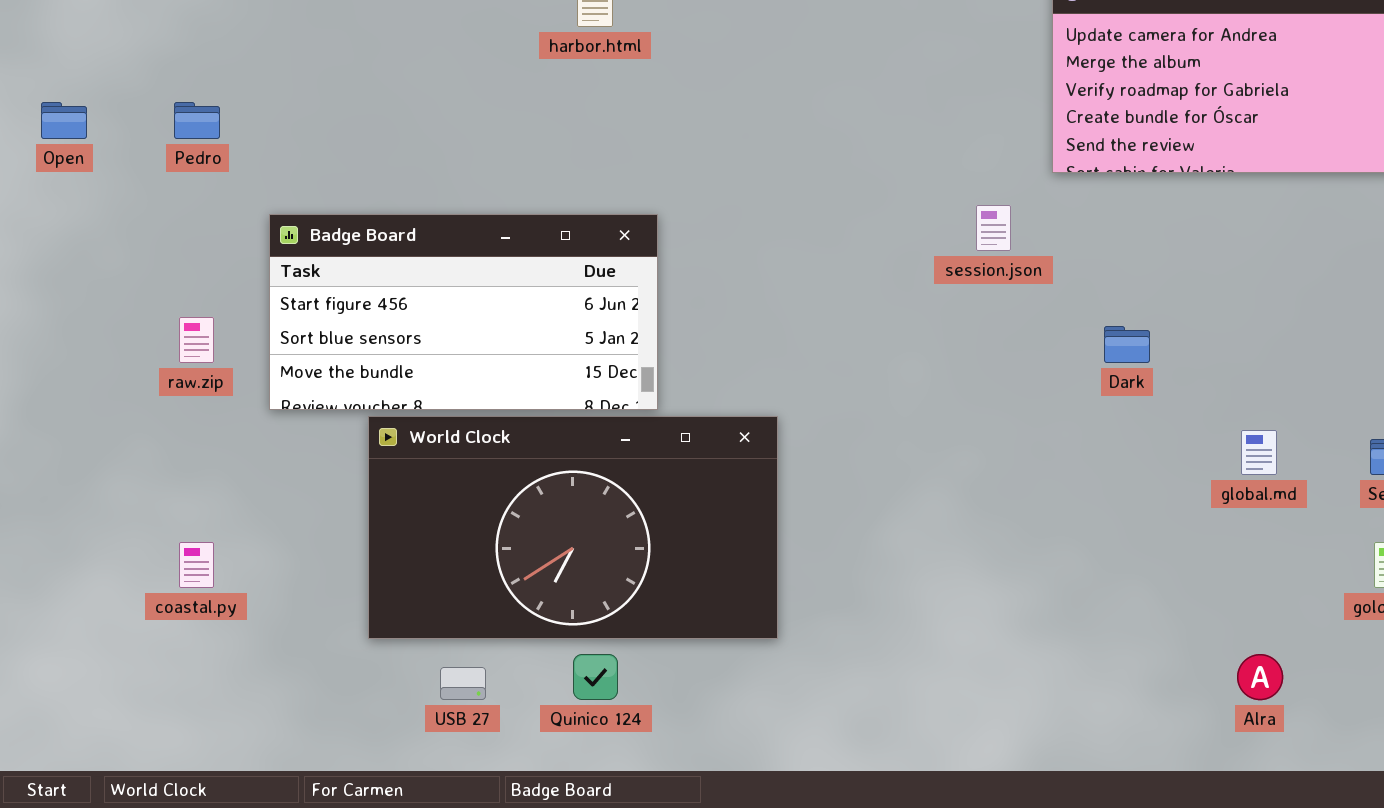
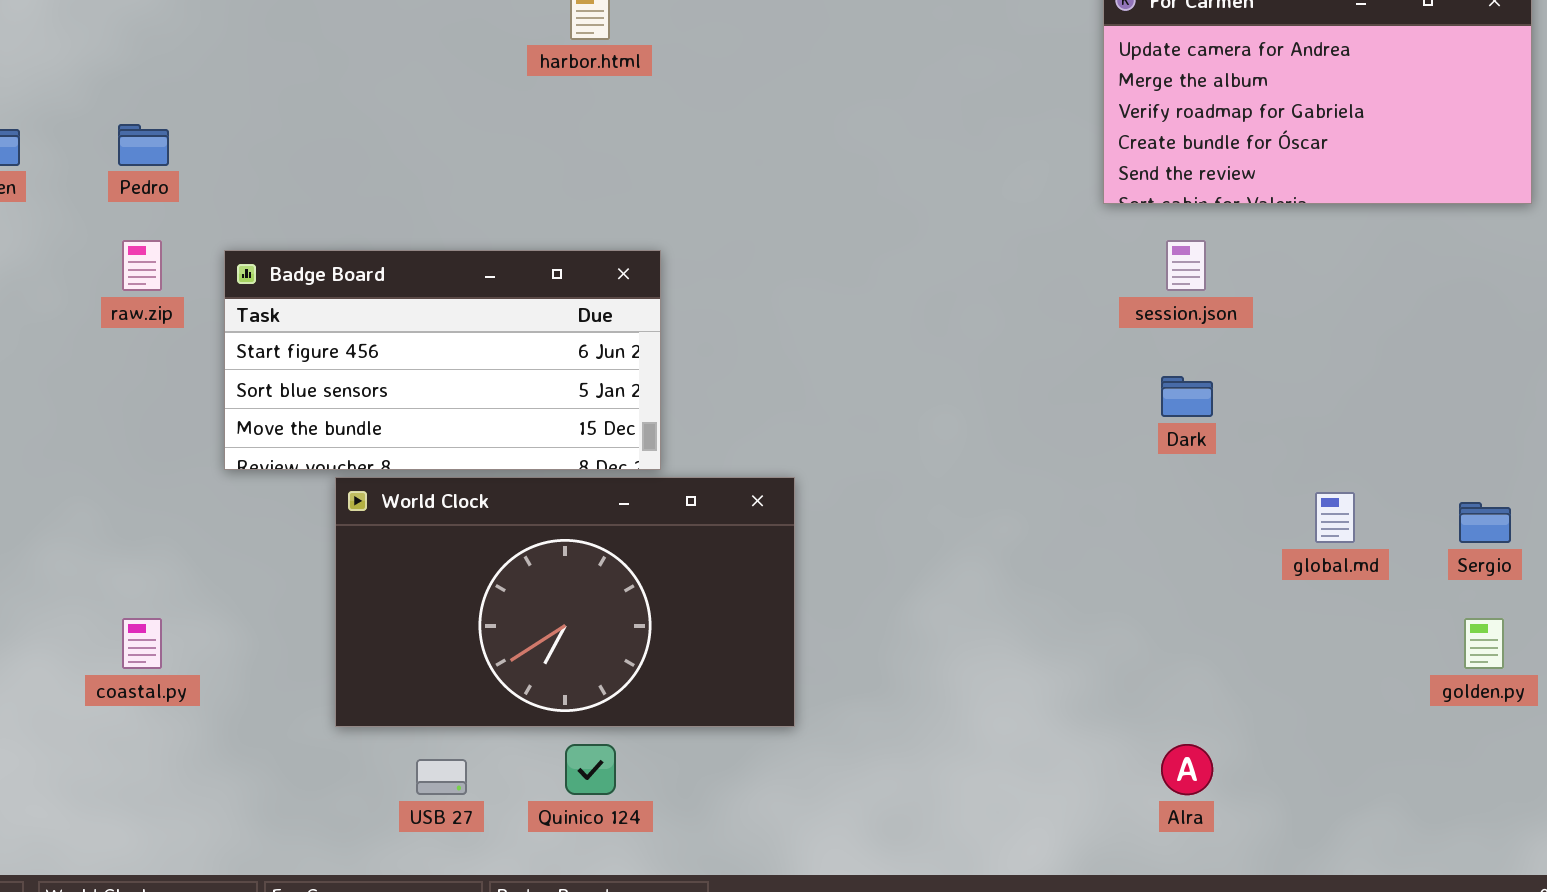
session.json: [976,205,1011,251] -> [1166,240,1206,291], moved
raw.zip: [179,317,214,363] -> [122,240,162,291], moved
Alra: [1237,654,1283,700] -> [1161,744,1213,795], moved

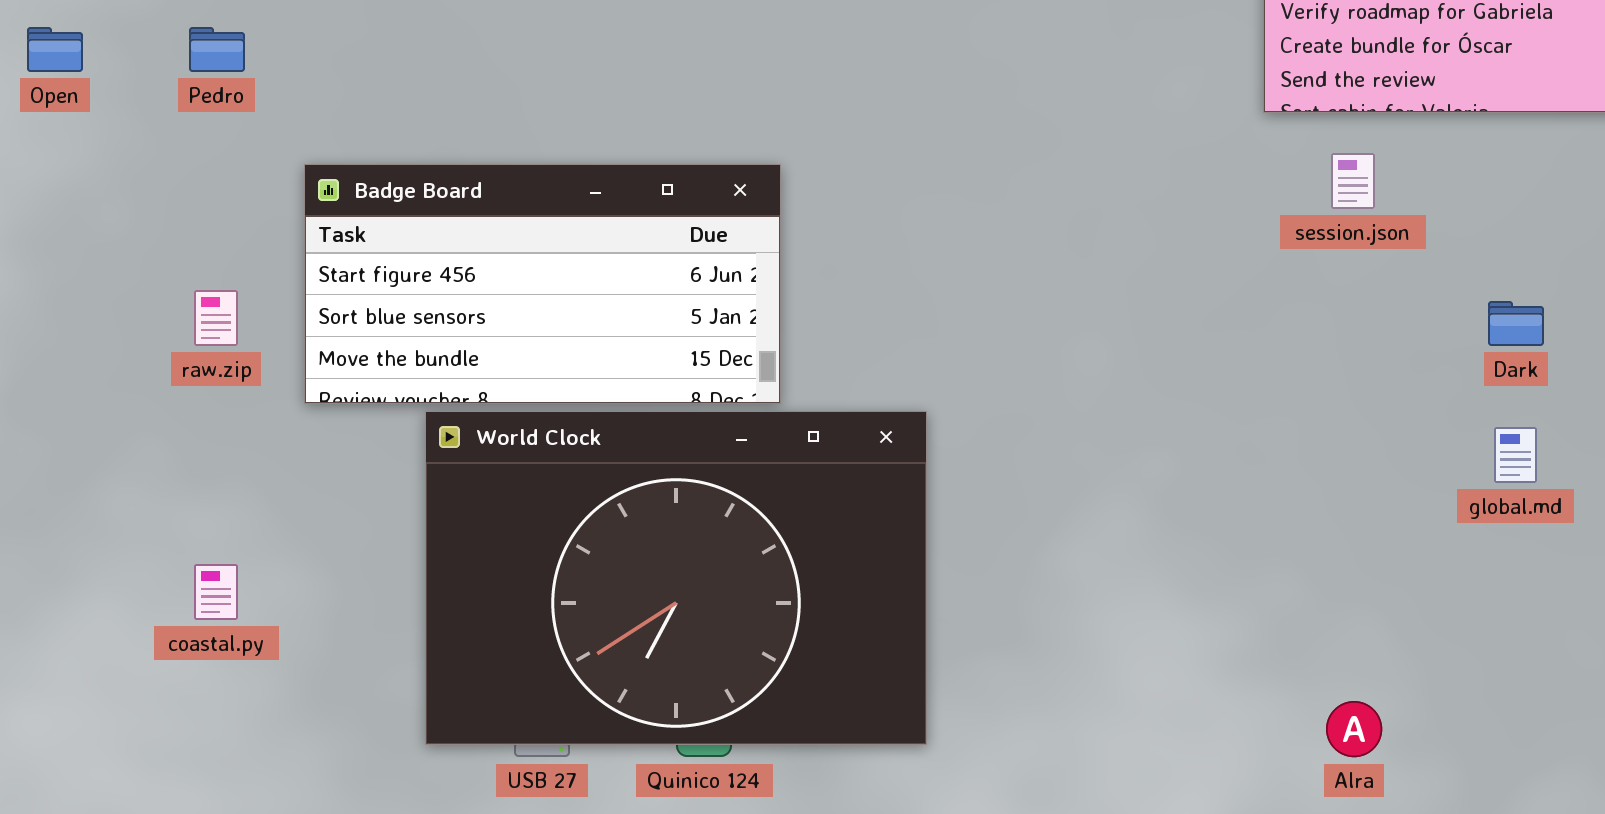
raw.zip: [122,240,162,291] -> [194,290,238,346], moved
Dark: [1161,376,1213,417] -> [1488,301,1544,346], moved
World Clock: [335,477,795,727] -> [425,411,927,745], resized

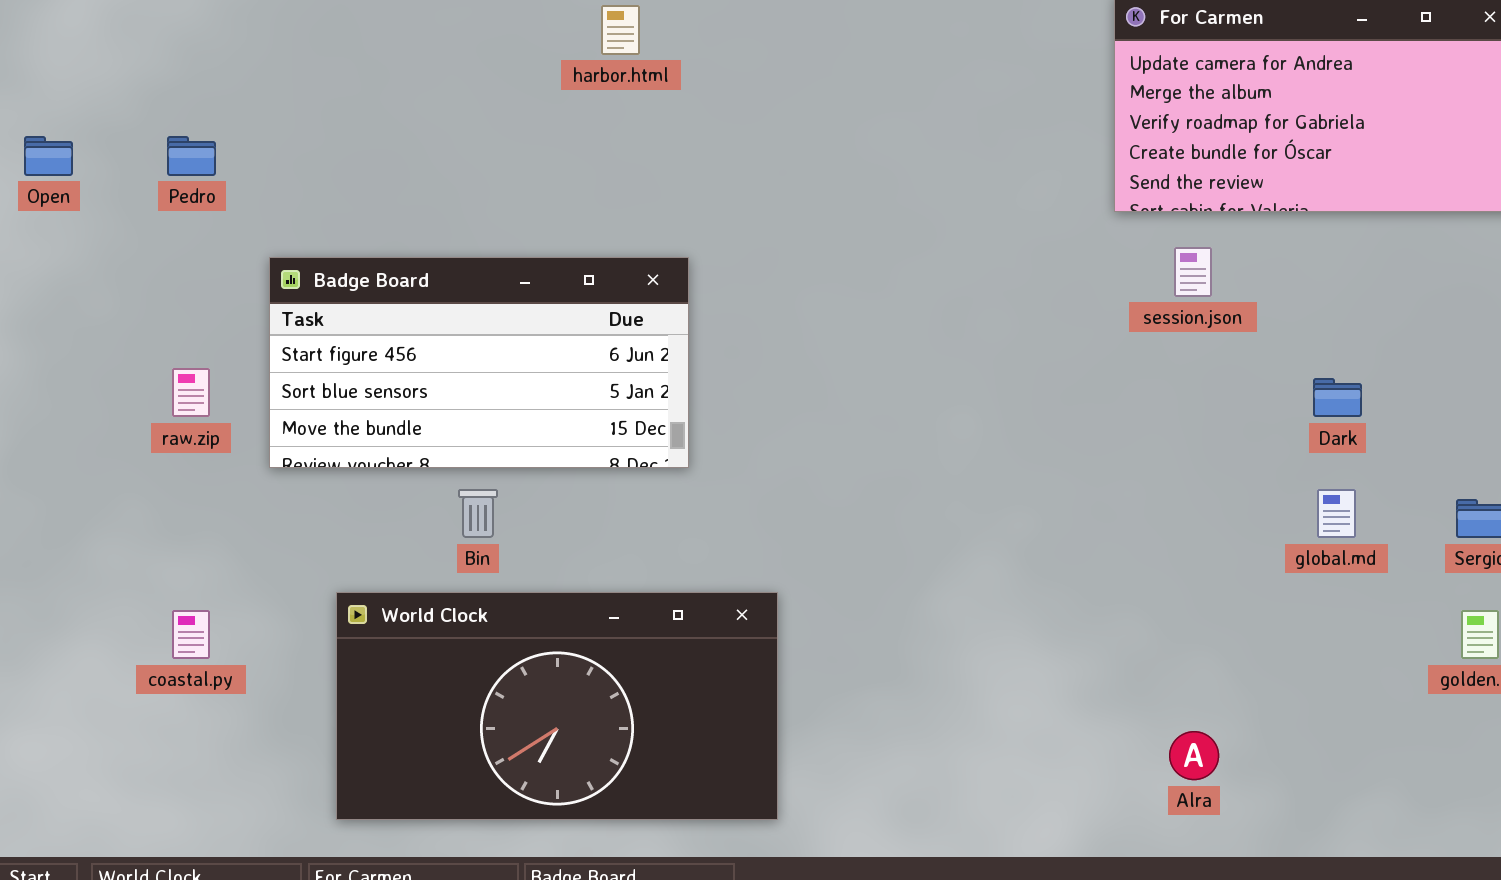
World Clock: [425,411,927,745] -> [336,592,778,820], moved, resized

